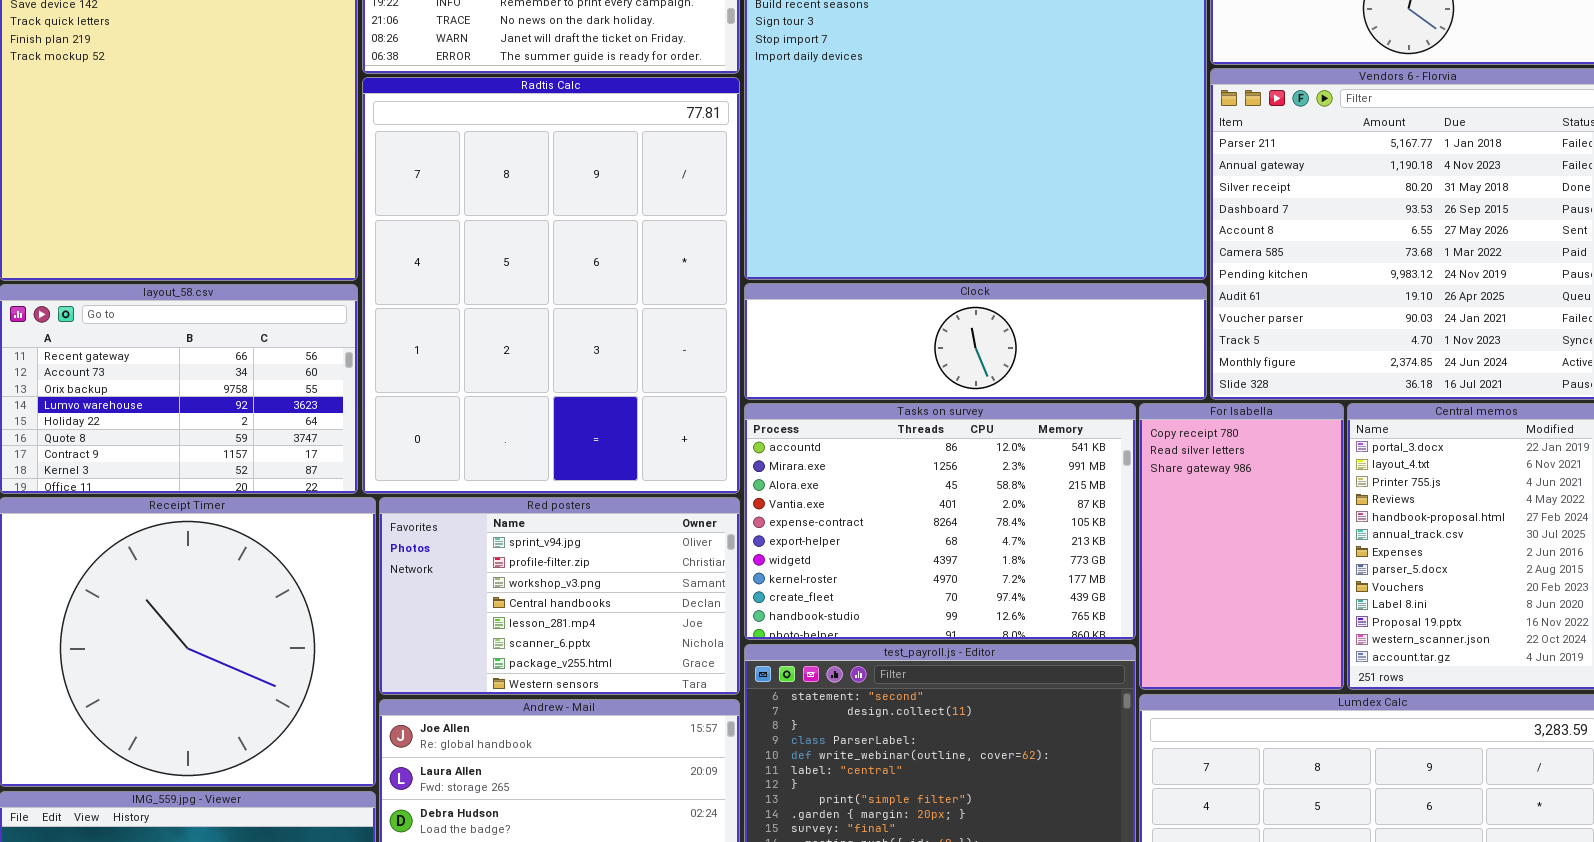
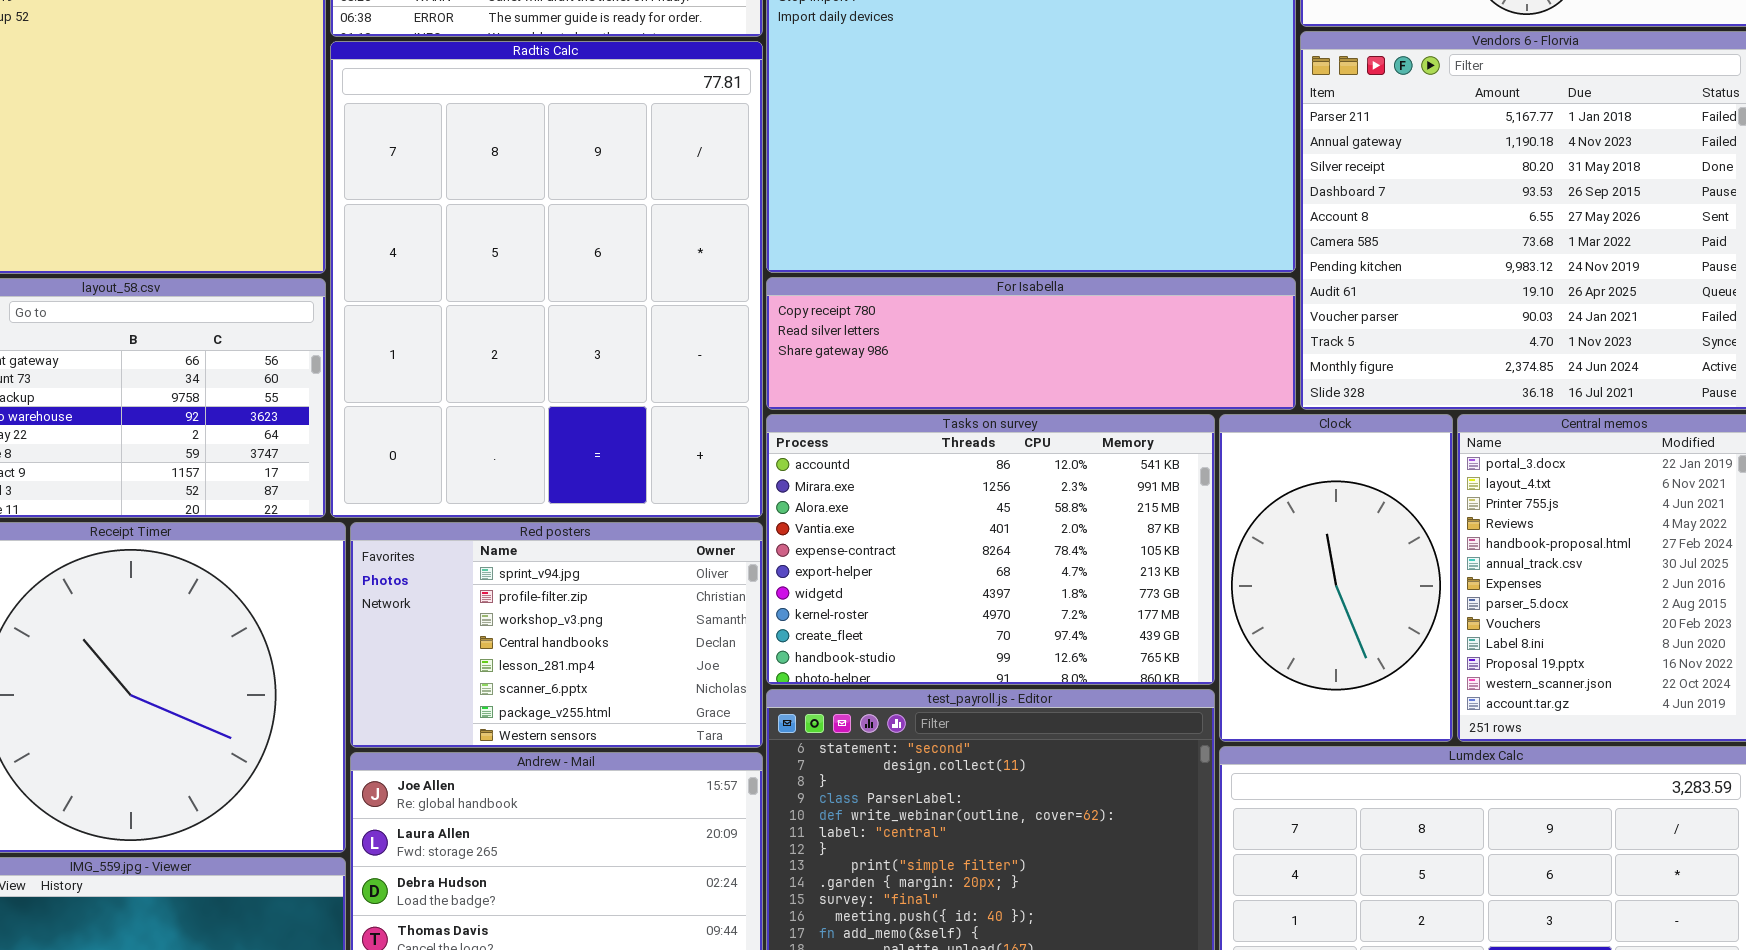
Clock: [744,283,1207,400] -> [1219,414,1453,742], moved, resized
For Isabella: [1139,403,1344,690] -> [766,277,1296,410], moved, resized

